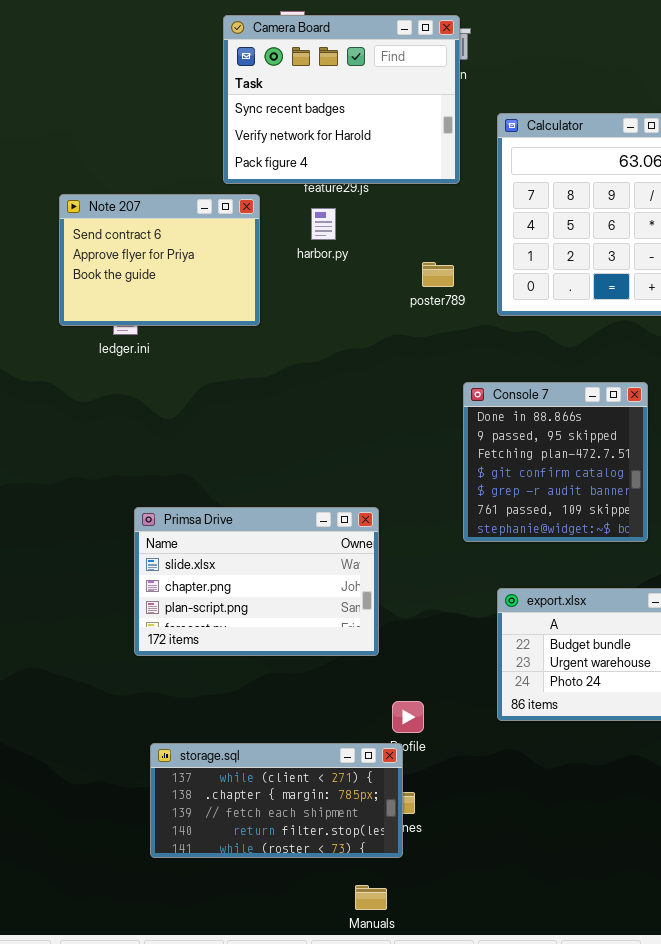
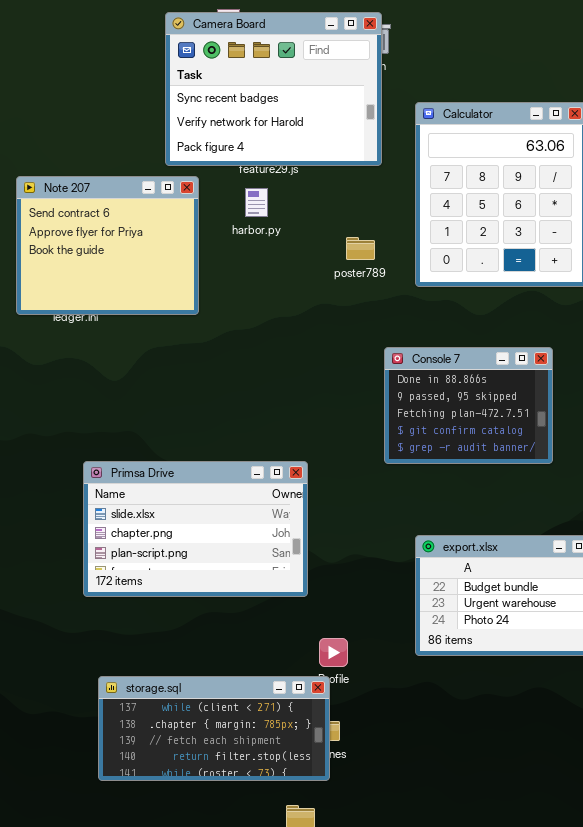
Note 207: [59,194,260,326] -> [16,176,199,315], resized
Console 7: [463,382,648,542] -> [384,347,553,464], resized

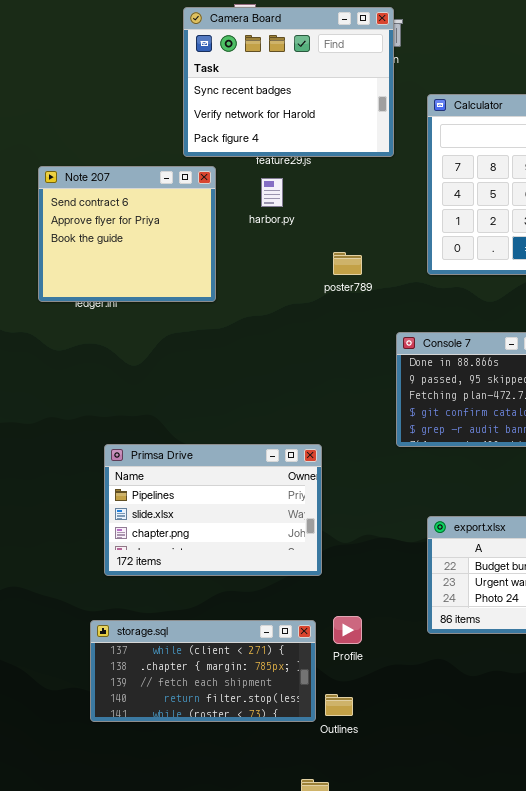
poster789: [346,237,375,260] -> [333,252,362,275], moved
Primsa Drive: [83,461,308,597] -> [104,444,322,576], scrolled up 1 row
storage.sql: [98,676,330,781] -> [90,620,316,722], moved

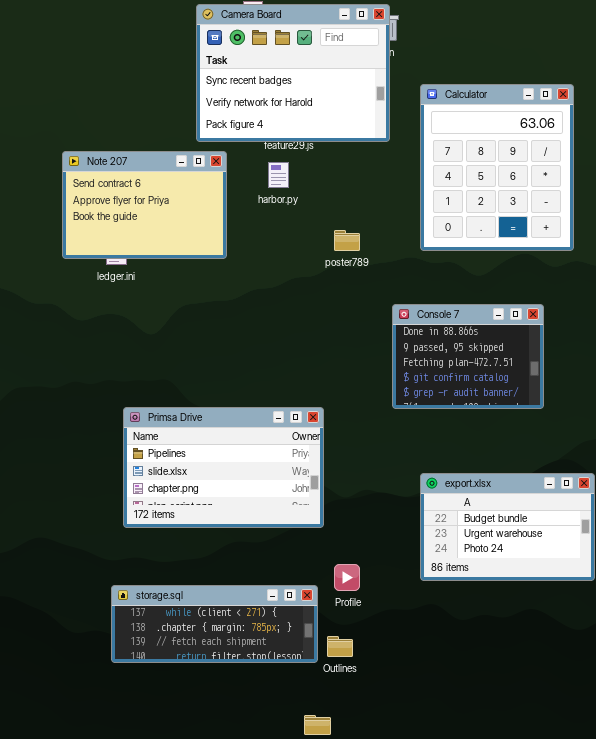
Note 207: [38,166,216,302] -> [62,151,227,259], resized
storage.sql: [90,620,316,722] -> [111,585,318,663], resized

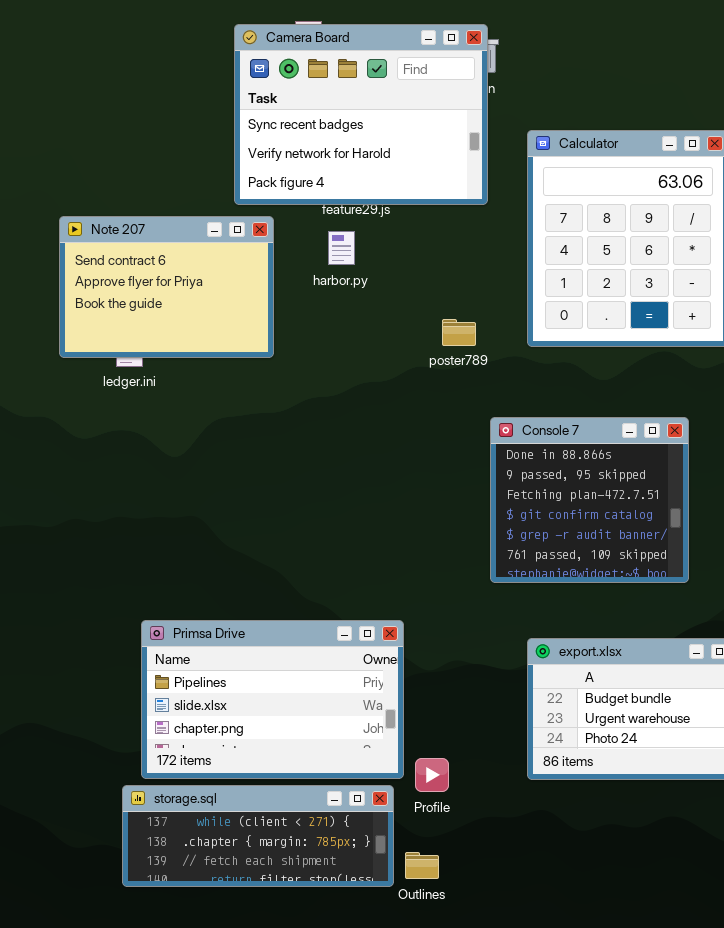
poster789: [334,230,360,251] -> [442,319,476,346], moved
Console 7: [392,304,544,409] -> [490,417,689,583], resized
Primsa Drive: [123,407,324,528] -> [141,620,404,779], moved

